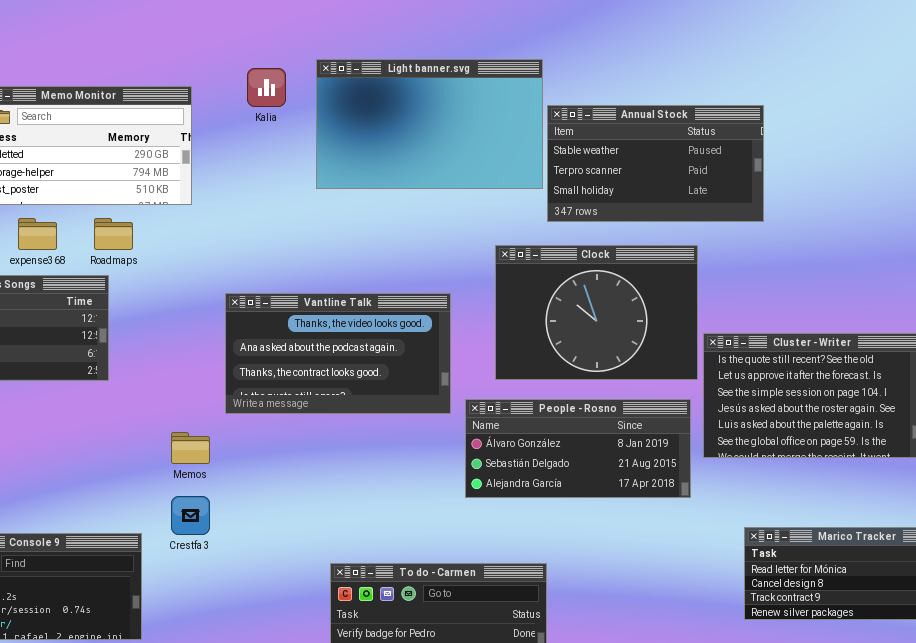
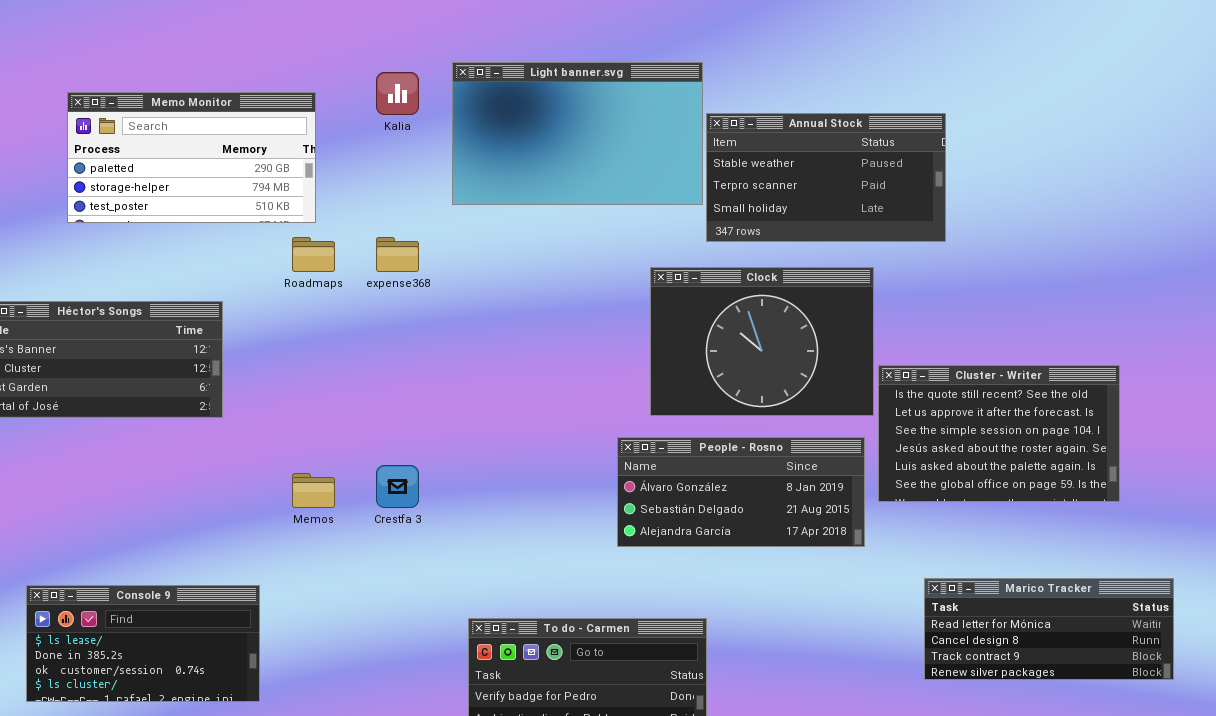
expense368: [18,218,57,250] -> [376,237,419,272], moved
Roadmaps: [94,218,133,250] -> [292,237,335,272], moved
Vantline Talk: [225,293,451,414] -> none, closed
Crestfa 3: [171,496,210,535] -> [376,465,419,508], moved

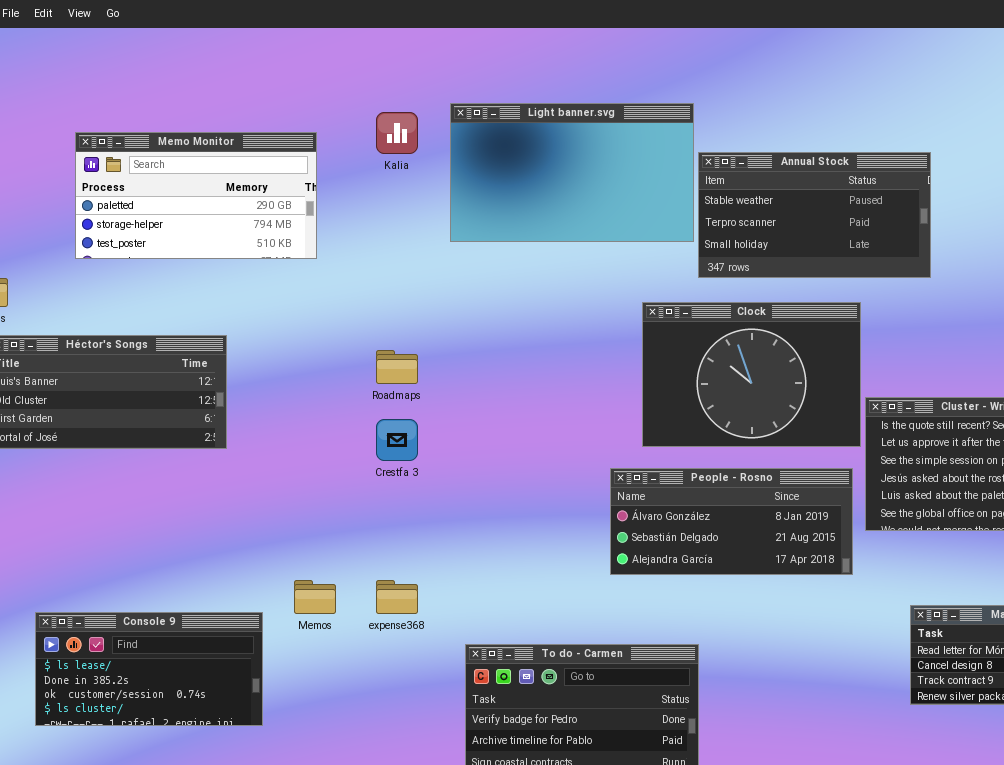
Roadmaps: [292,237,335,272] -> [376,350,418,384], moved
expense368: [376,237,419,272] -> [376,580,418,614], moved
Crestfa 3: [376,465,419,508] -> [376,419,418,461], moved
Memos: [292,473,335,508] -> [294,580,336,614], moved

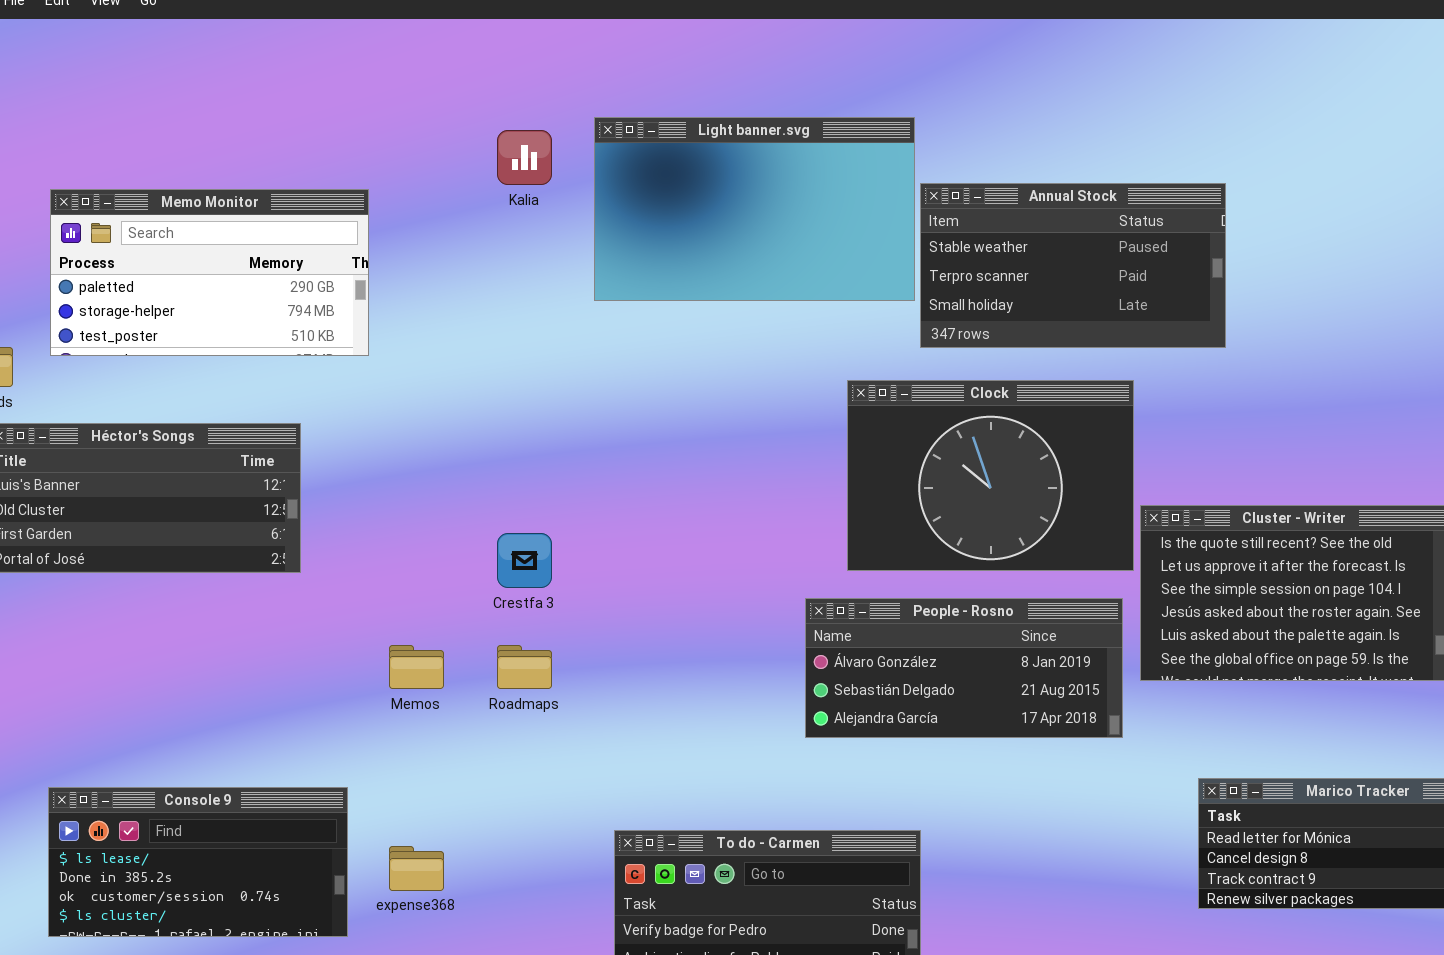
Memo Monitor: [75,132,317,259] -> [50,189,369,356], moved
Roadmaps: [376,350,418,384] -> [497,645,552,689], moved
Memos: [294,580,336,614] -> [389,645,444,689], moved
expense368: [376,580,418,614] -> [389,846,444,891], moved

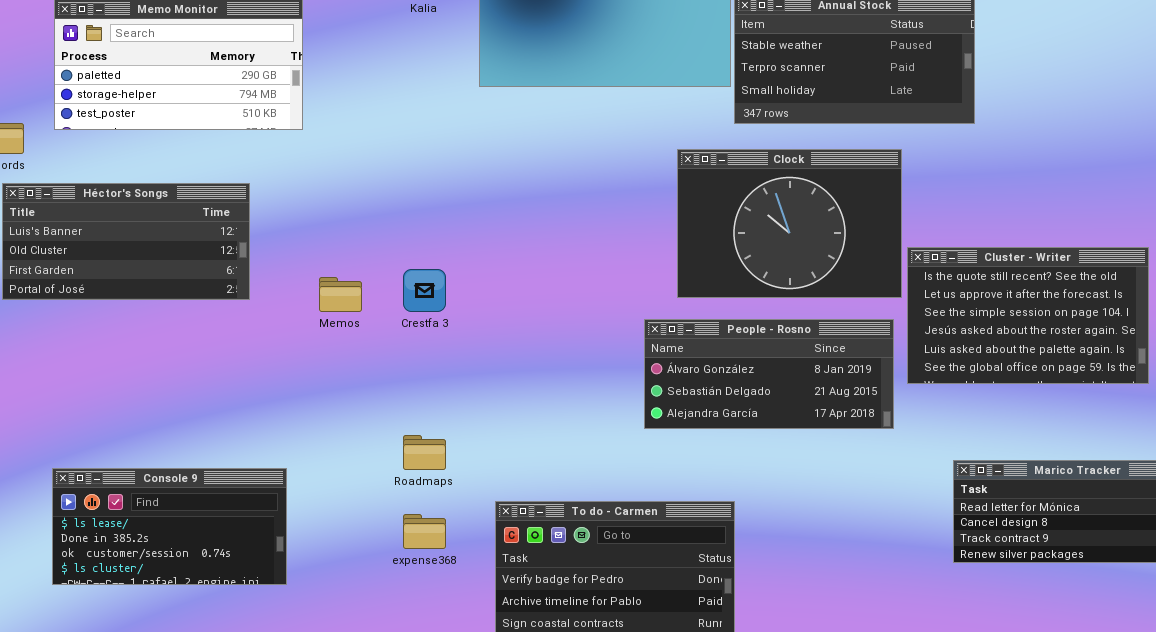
Memos: [389,645,444,689] -> [319,277,362,312], moved
Roadmaps: [497,645,552,689] -> [403,435,446,470], moved
expense368: [389,846,444,891] -> [403,514,446,549], moved

